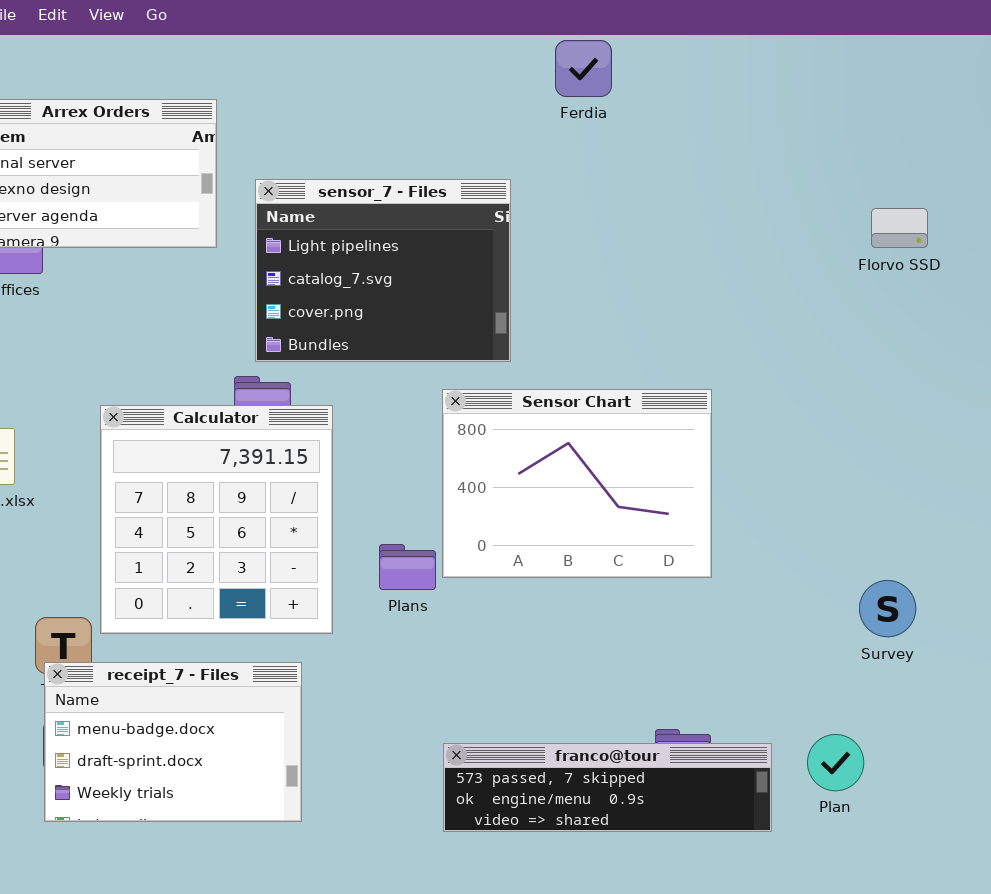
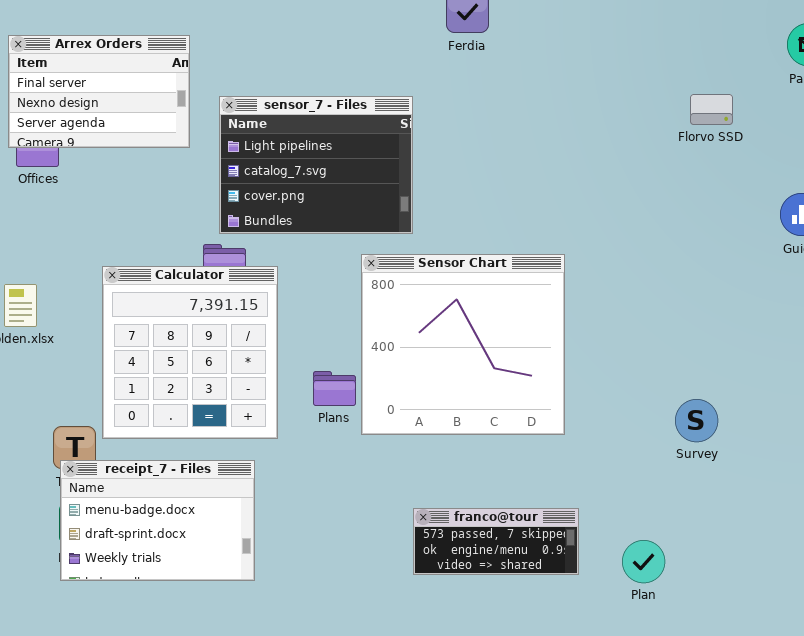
Florvo SSD: [871,208,928,248] -> [690,94,733,125], moved
Sensor Chart: [442,389,712,578] -> [361,254,565,435], resized
Plan: [807,734,864,791] -> [622,540,665,583], moved
franco@tour: [443,743,772,832] -> [413,508,579,575], moved, resized

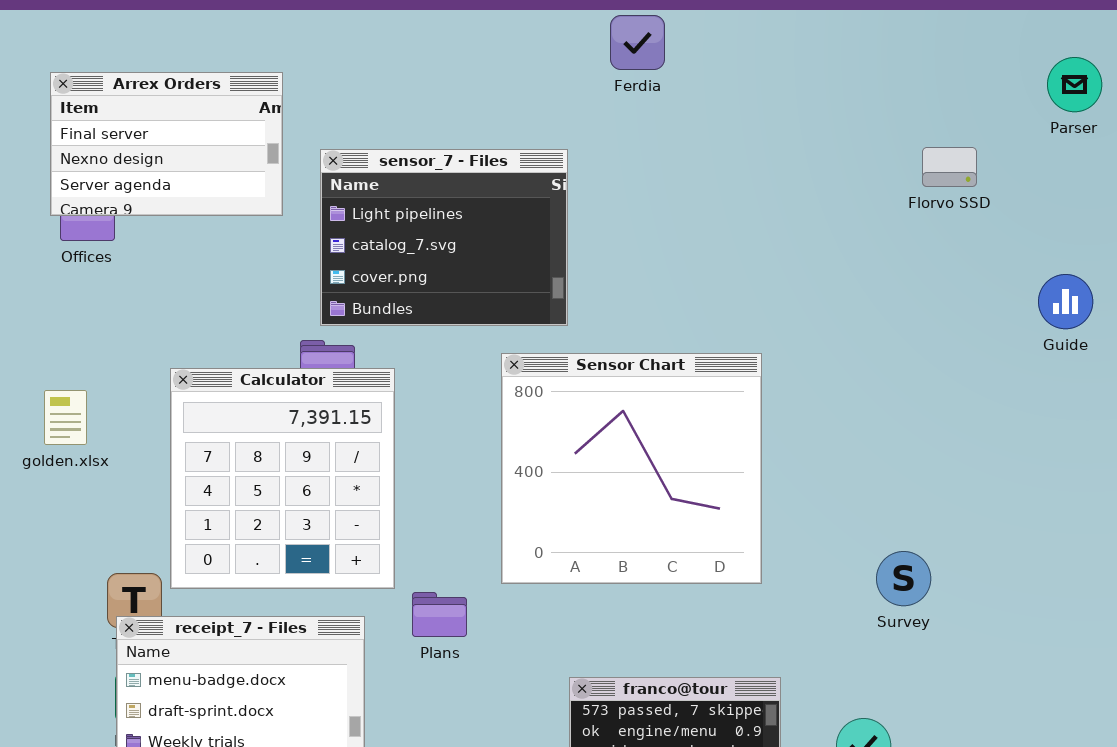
Plans: [313,371,356,406] -> [412,592,467,637], moved
Survey: [675,399,718,442] -> [876,551,931,606], moved

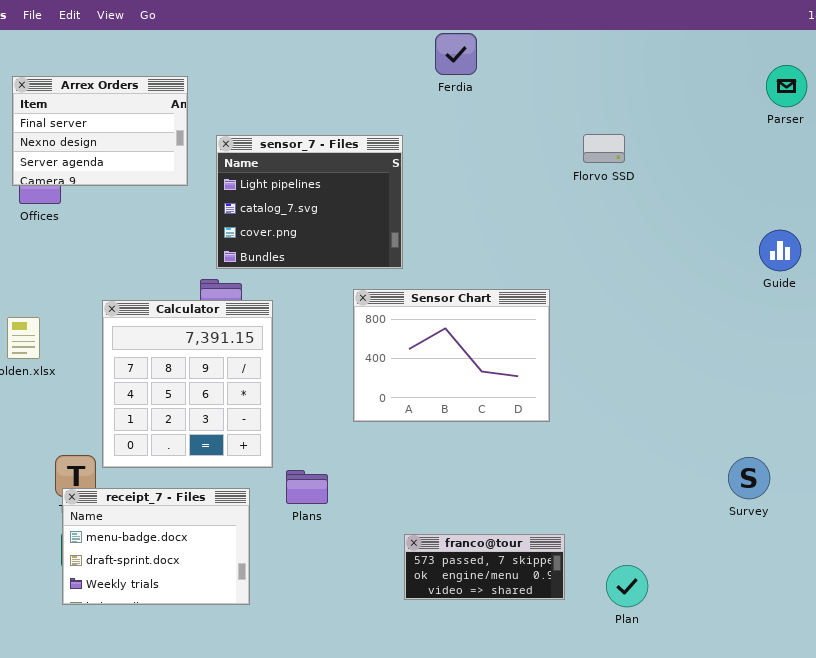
Florvo SSD: [922,147,977,187] -> [583,134,625,163], moved
Sensor Chart: [501,353,762,584] -> [353,289,550,422], resized
Survey: [876,551,931,606] -> [728,457,770,499], moved

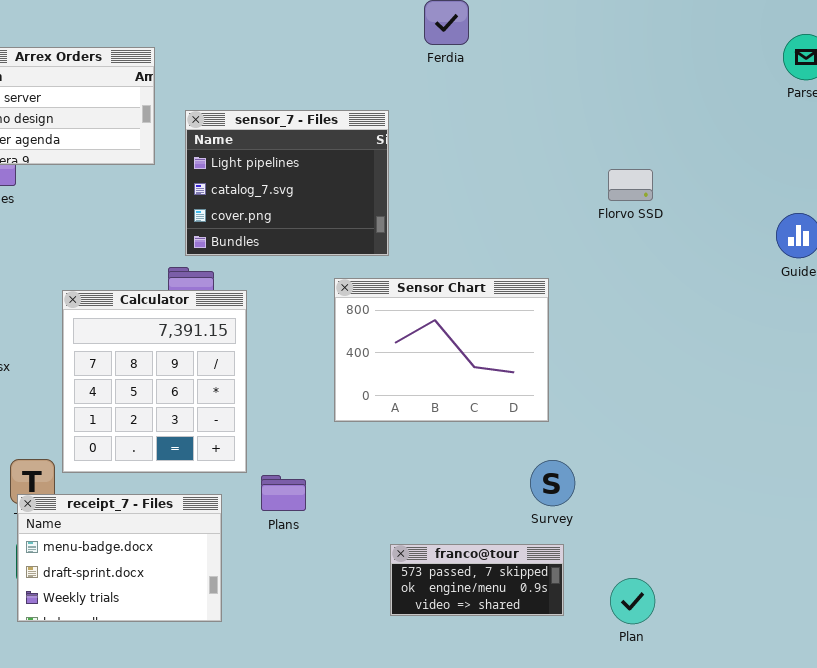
Florvo SSD: [583,134,625,163] -> [608,169,653,201], moved
Survey: [728,457,770,499] -> [530,460,575,506], moved

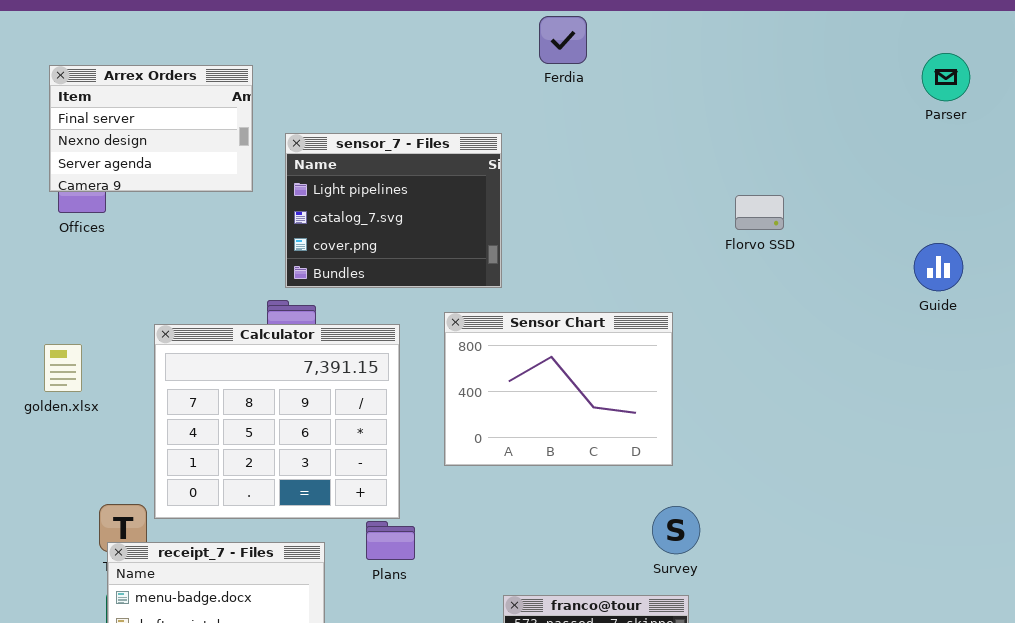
Calculator: [62,290,247,473] -> [154,324,400,519], resized

